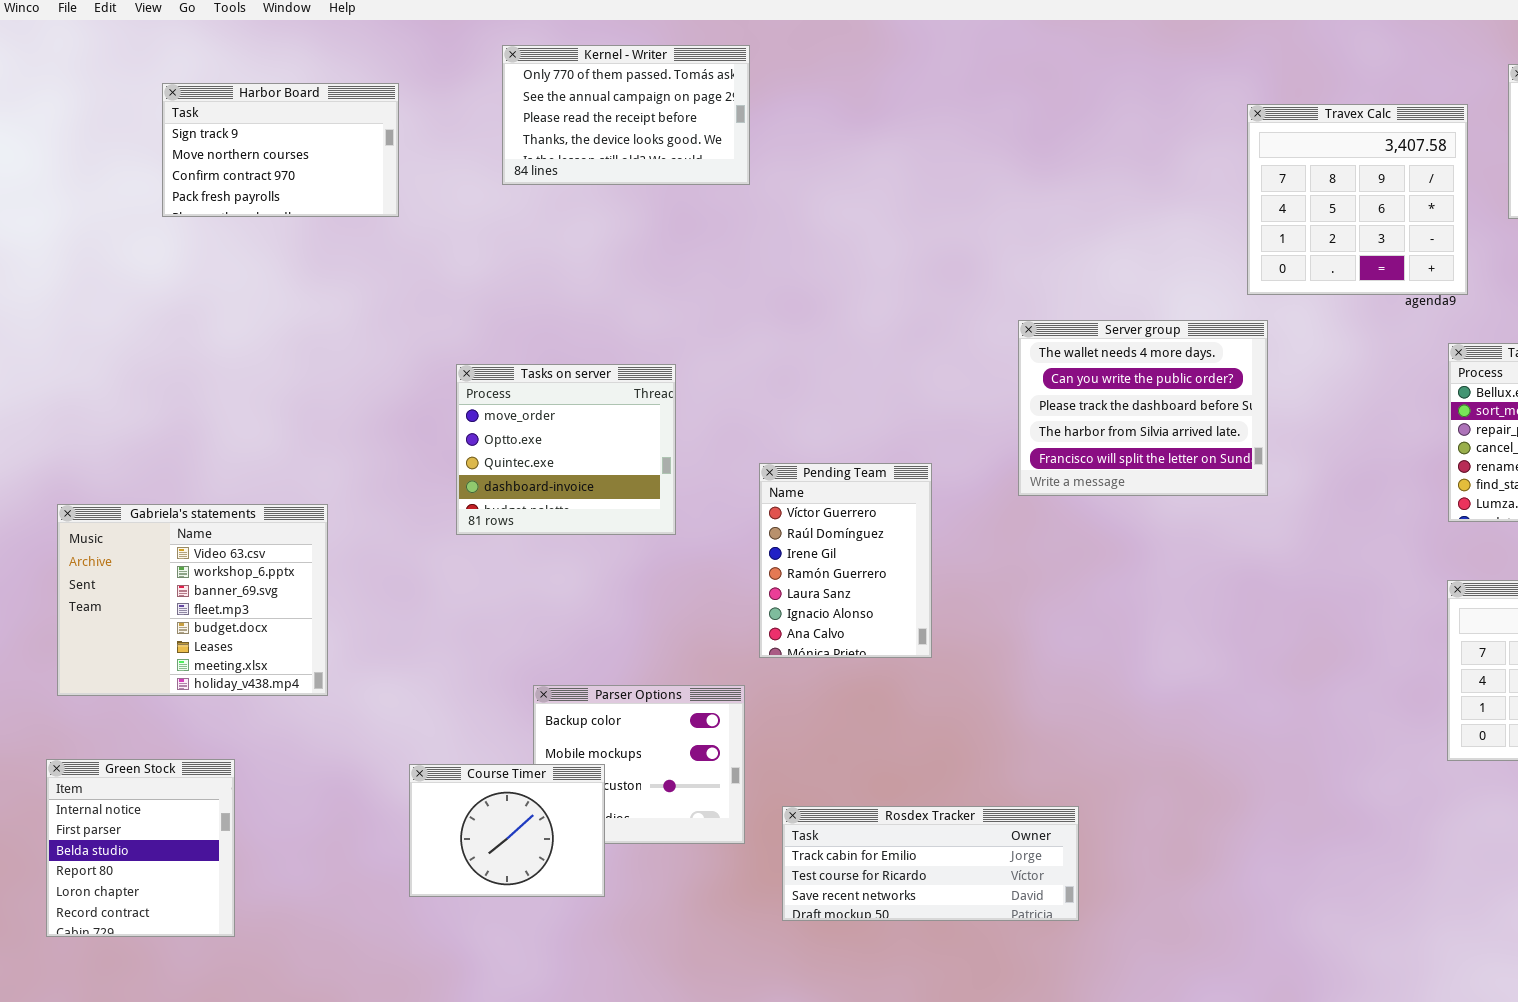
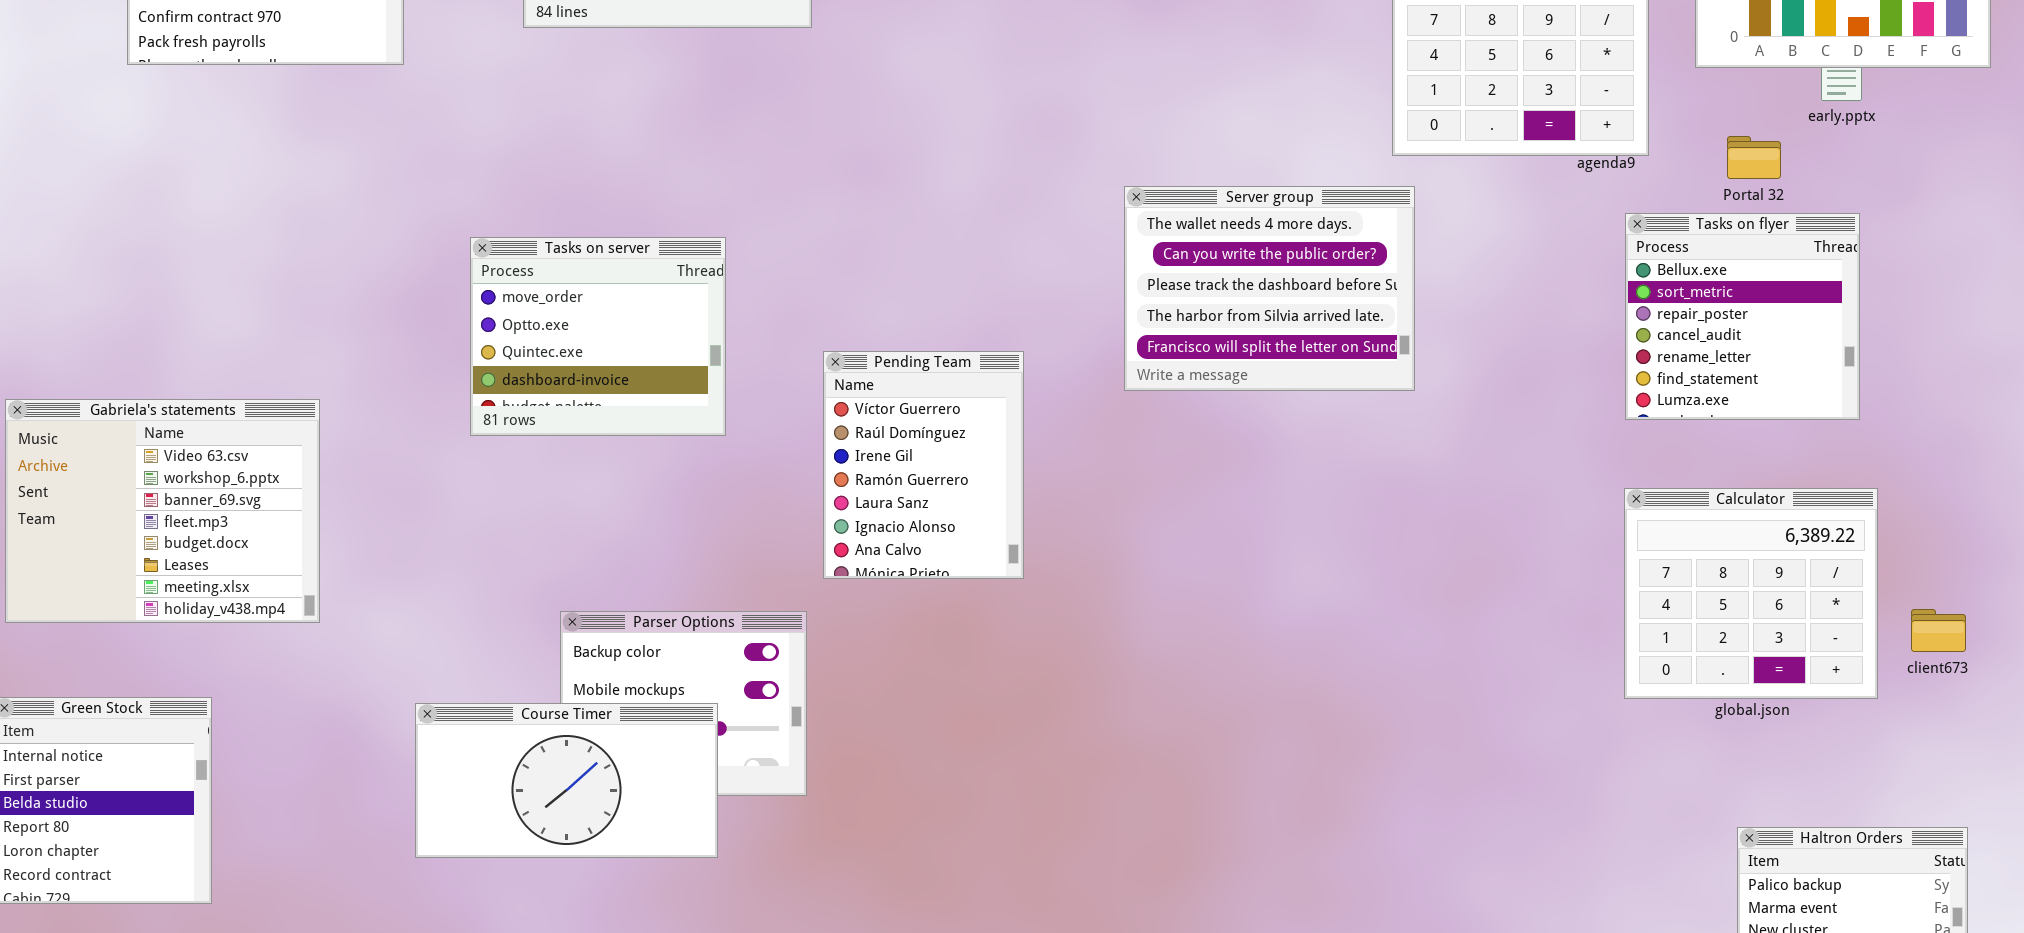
Course Timer: [409,764,605,897] -> [415,703,718,858], resized
Rosdex Tracker: [782,806,1079,921] -> none, closed

